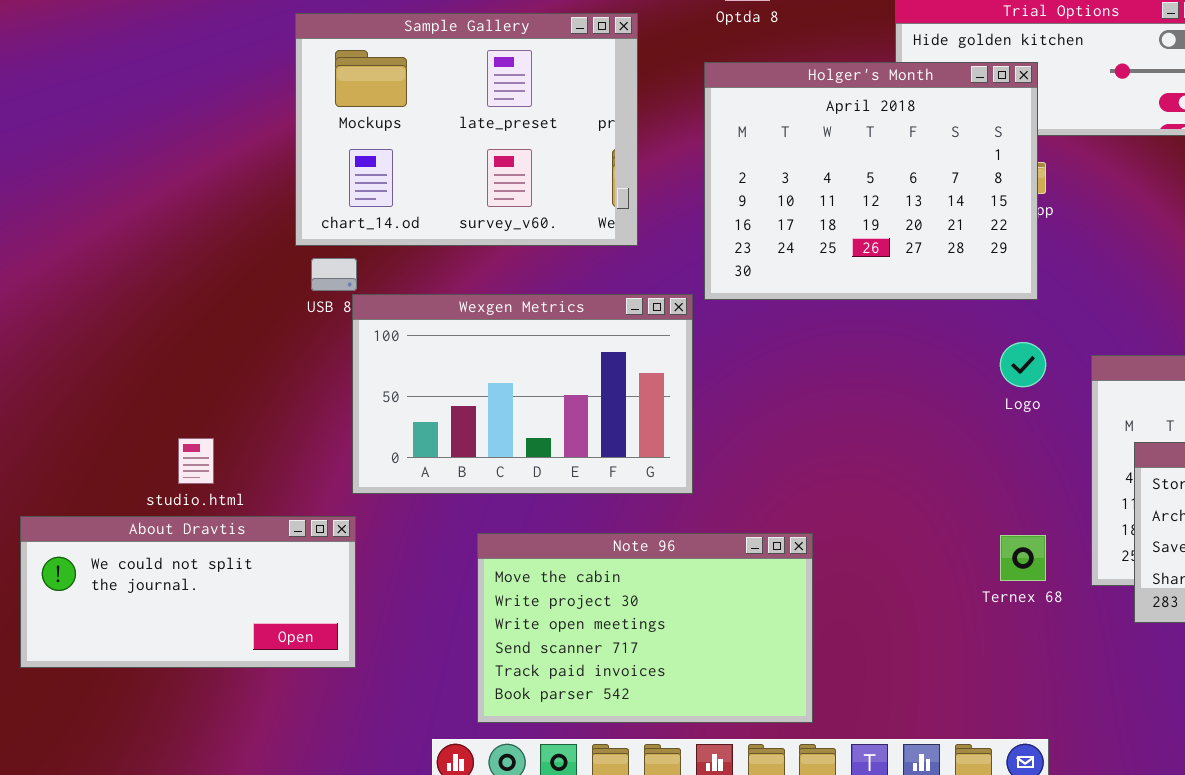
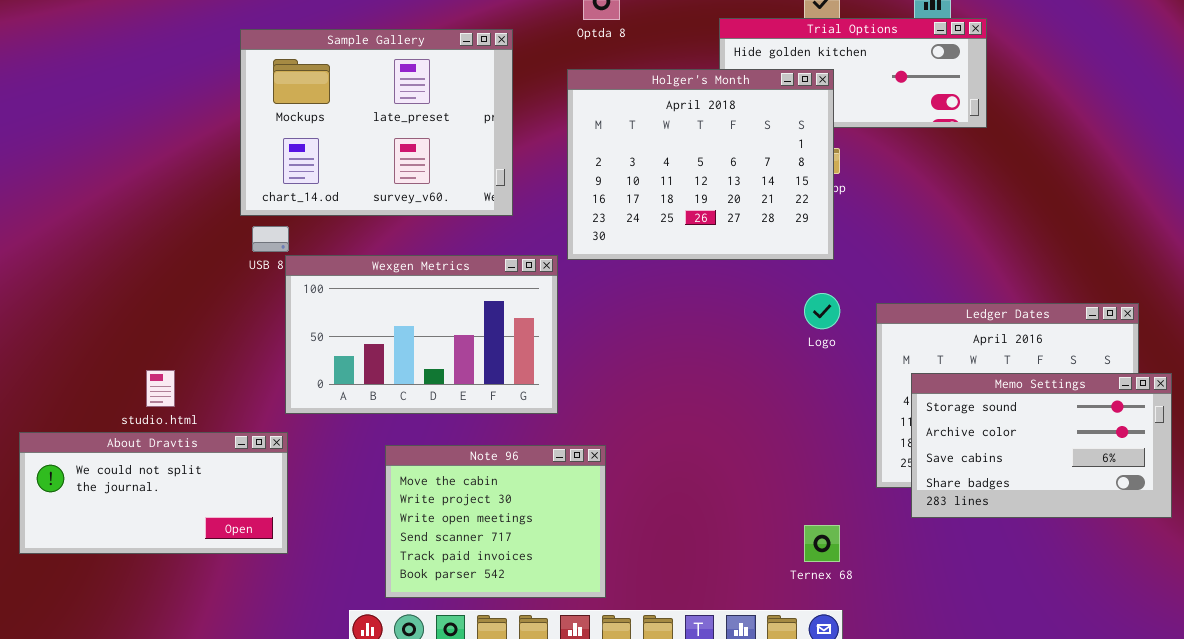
Note 96: [477,533,813,723] -> [385,445,606,598], resized
Ternex 68: [1000,535,1046,581] -> [804,525,840,562], moved

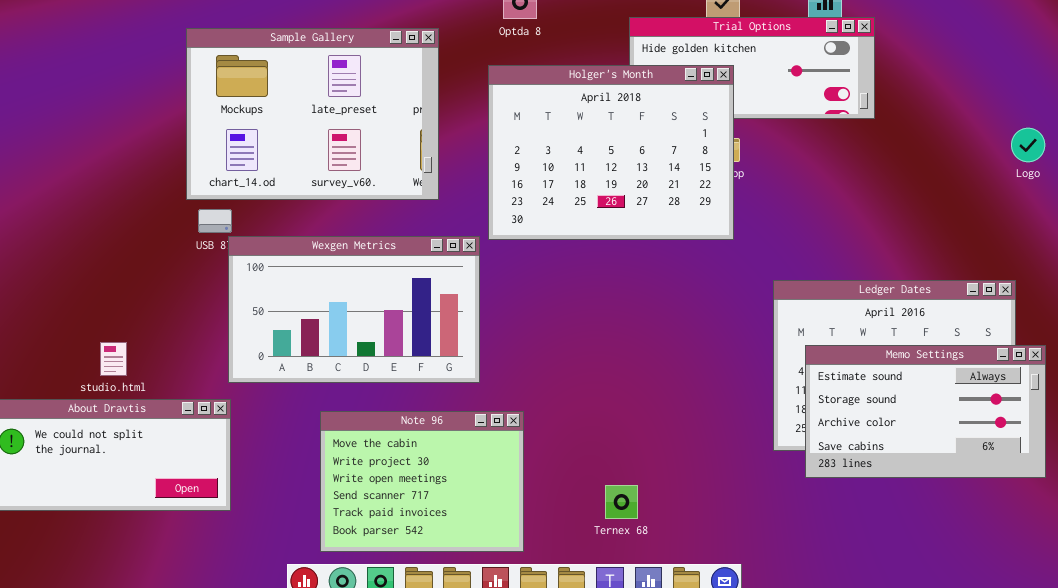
Logo: [804,293,840,329] -> [1011,128,1045,162], moved
Memo Settings: [911,373,1172,518] -> [805,345,1046,478], scrolled up 1 row
Ternex 68: [804,525,840,562] -> [605,485,638,519], moved

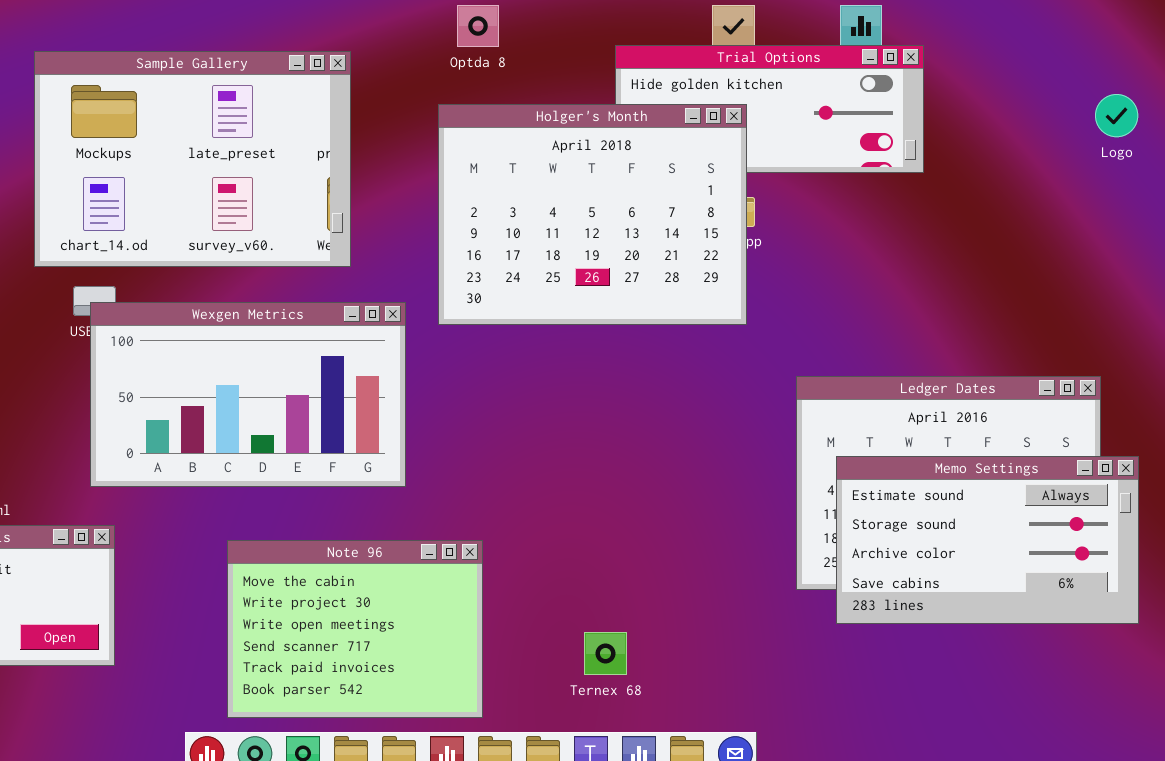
Sample Gallery: [186,28,439,200] -> [34,51,351,267], moved
Logo: [1011,128,1045,162] -> [1095,94,1138,137], moved
Wexgen Metrics: [228,236,480,383] -> [90,302,406,487], moved

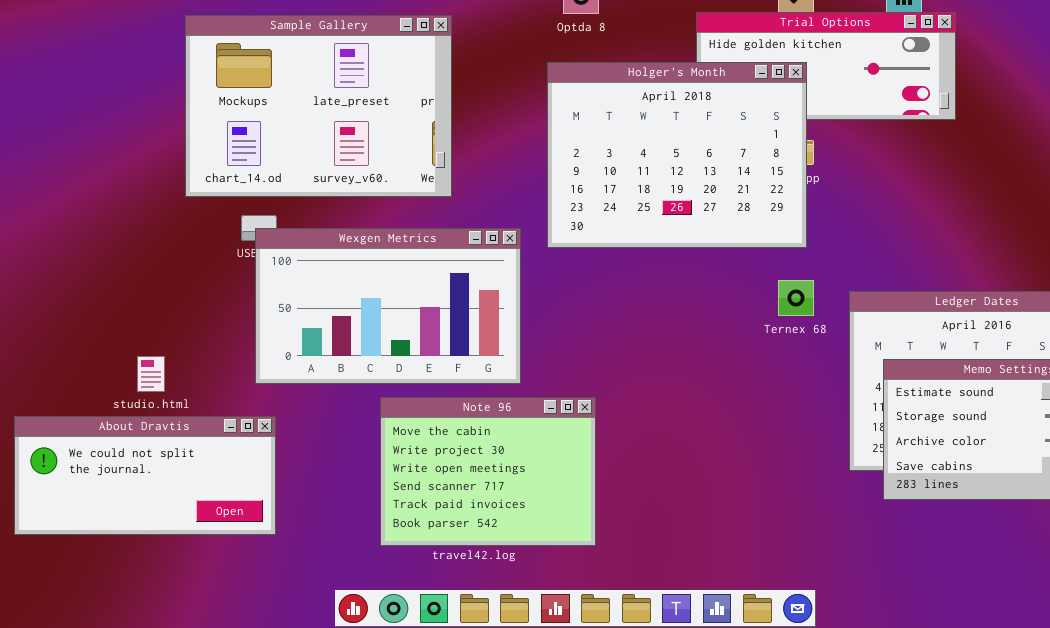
Sample Gallery: [34,51,351,267] -> [185,15,452,197], moved
Note 96: [227,540,483,718] -> [380,397,596,546], moved
Ternex 68: [584,632,627,675] -> [778,280,814,316], moved

